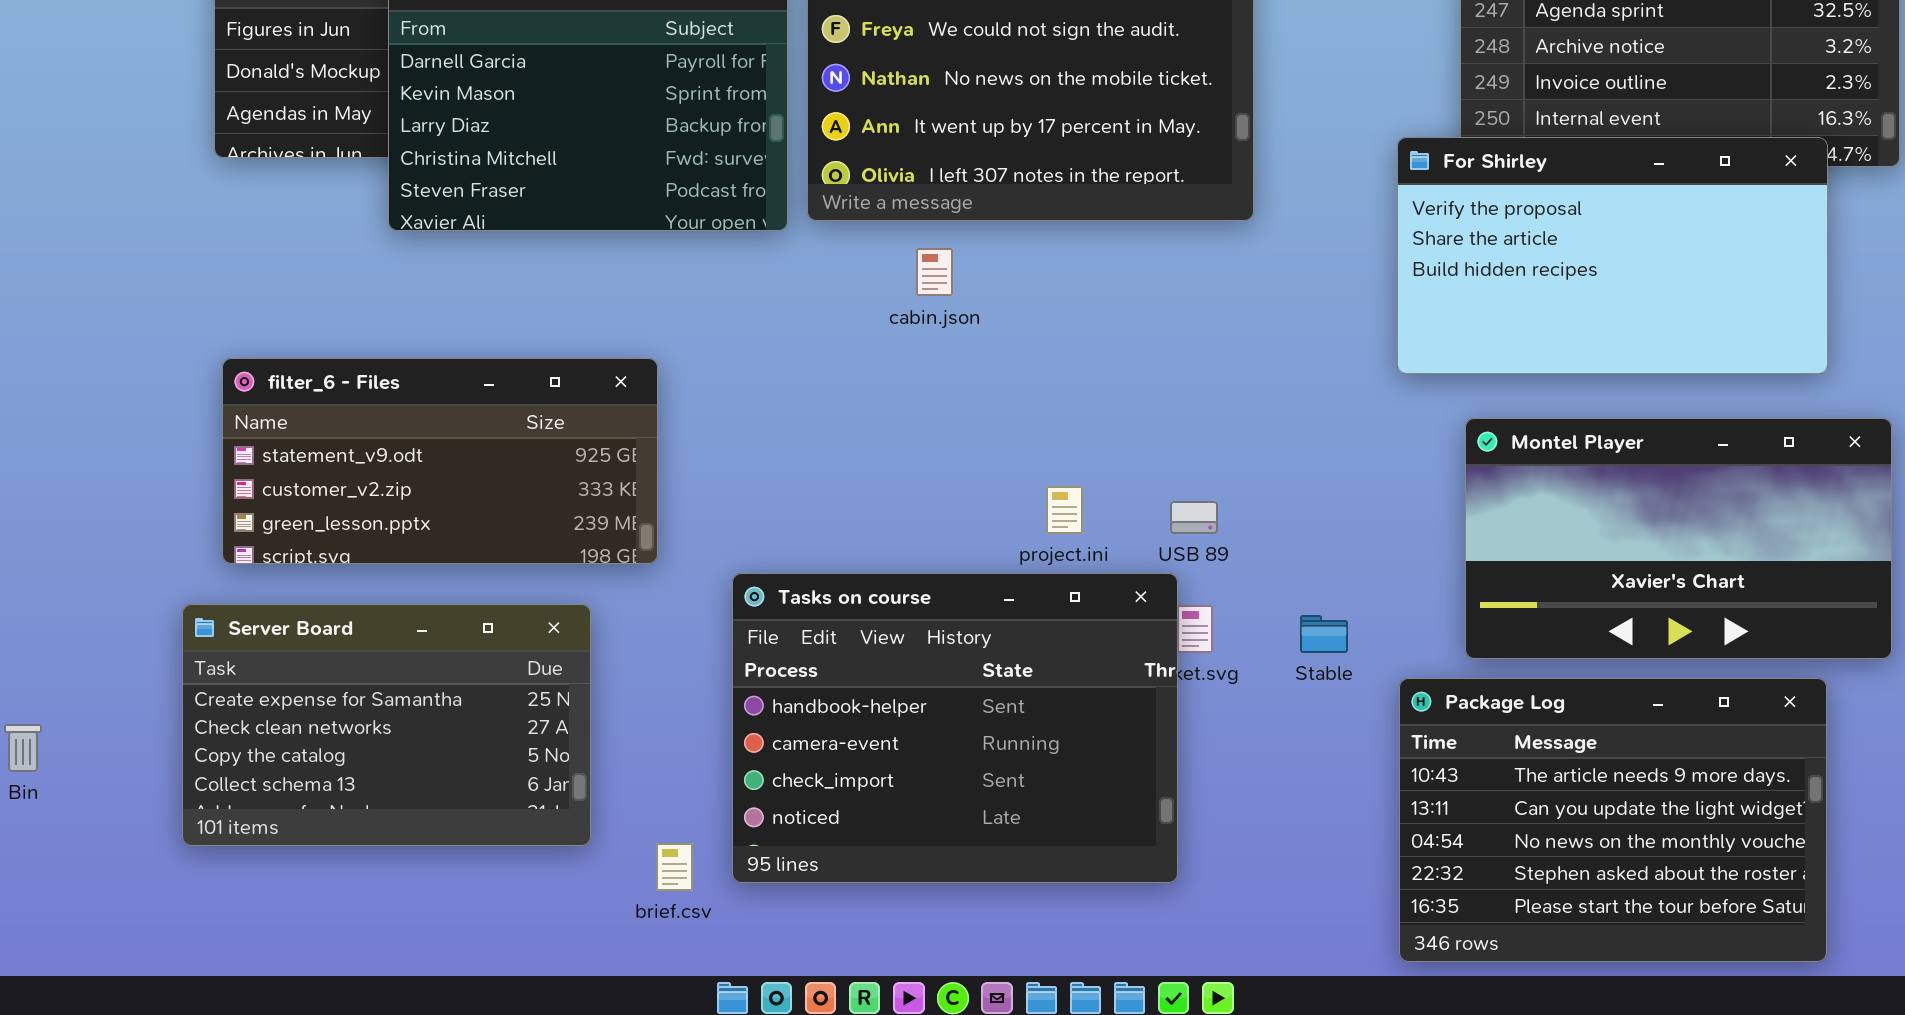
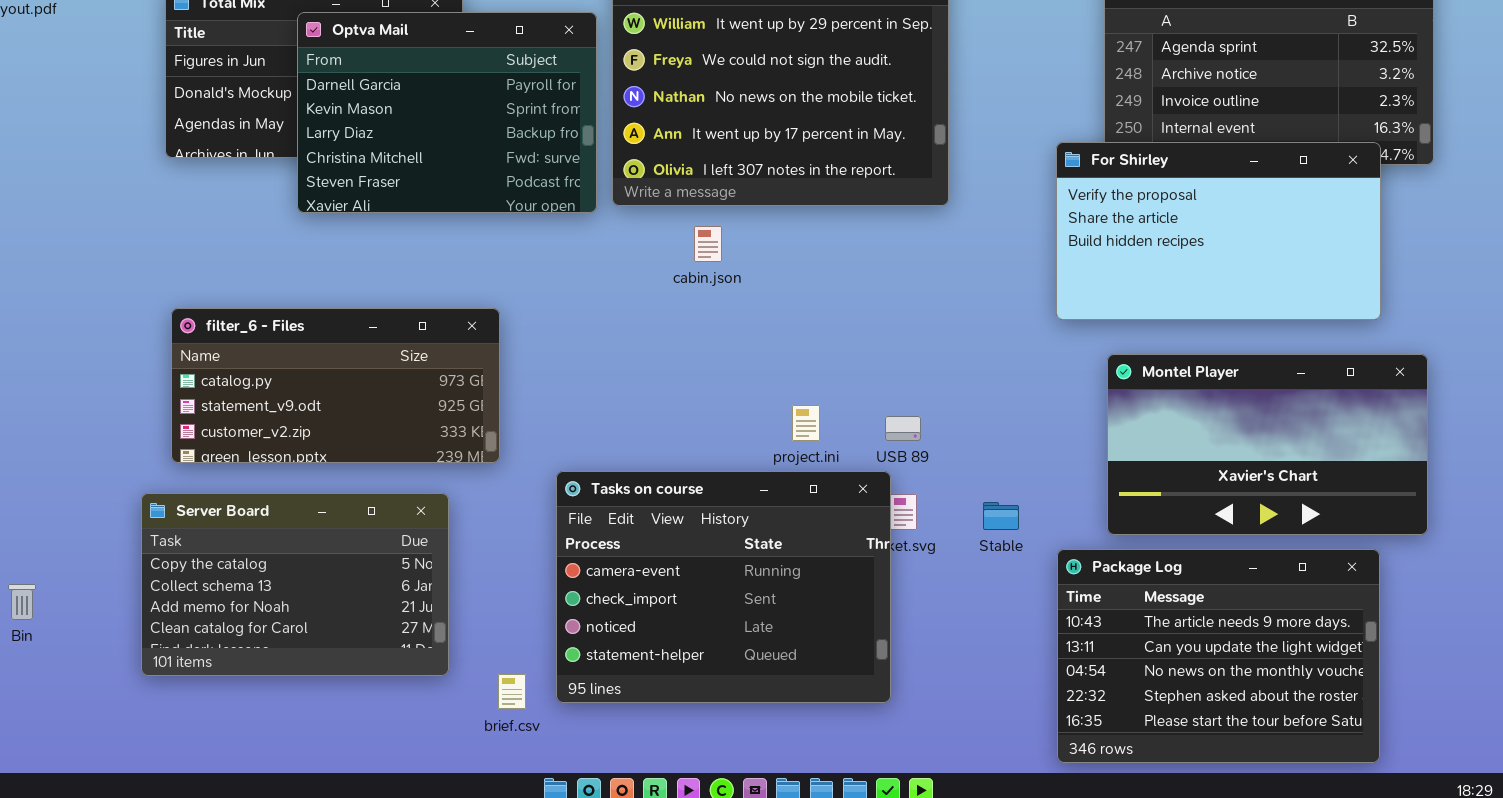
filter_6 - Files: [222,358,658,564] -> [171,308,500,463], scrolled up 1 row
Tasks on course: [732,573,1178,883] -> [556,471,891,703], scrolled down 1 row
Server Board: [182,604,591,846] -> [141,493,449,676], scrolled down 2 rows

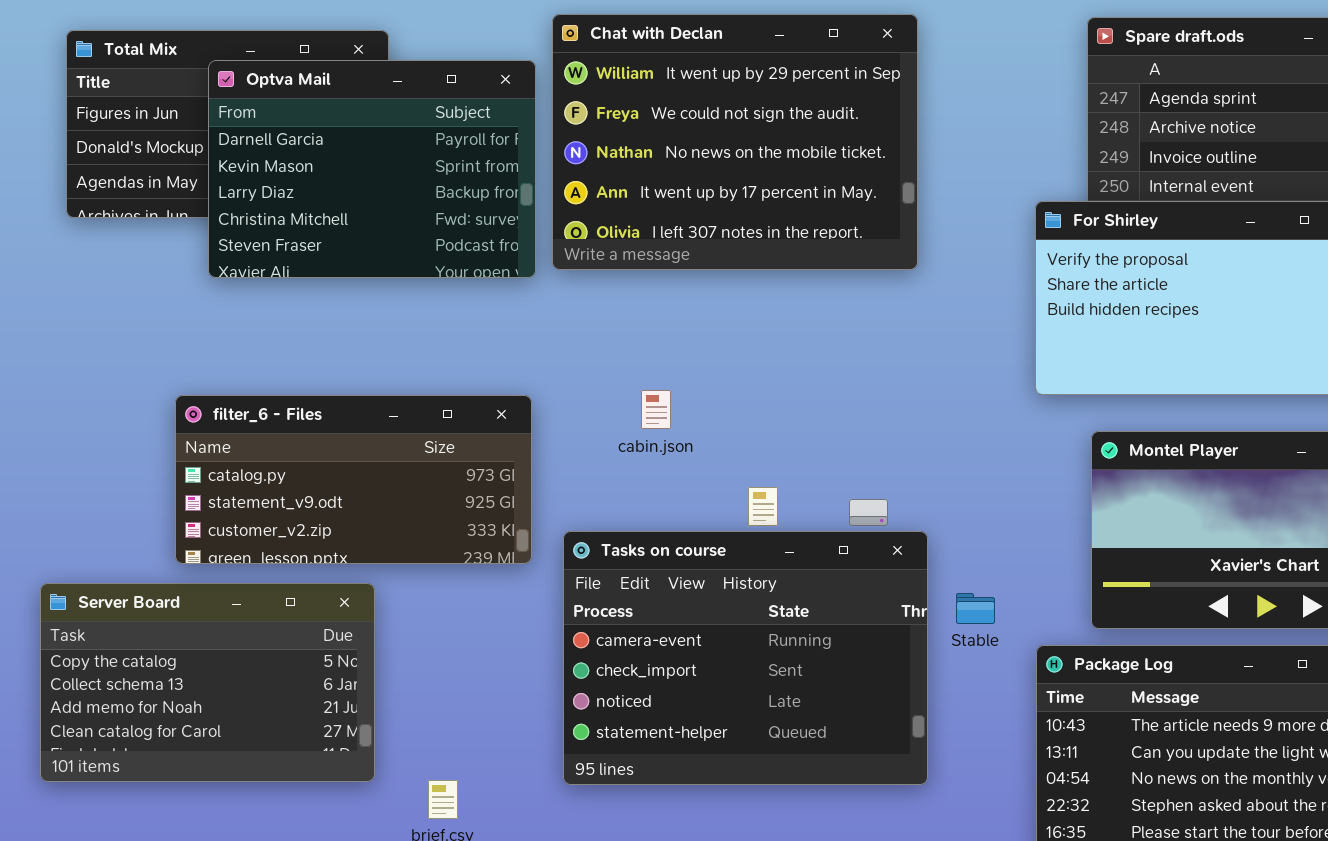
cabin.json: [694,226,722,262] -> [641,390,671,429], moved
filter_6 - Files: [171,308,500,463] -> [175,395,532,564], moved
Tasks on course: [556,471,891,703] -> [563,531,928,785], moved

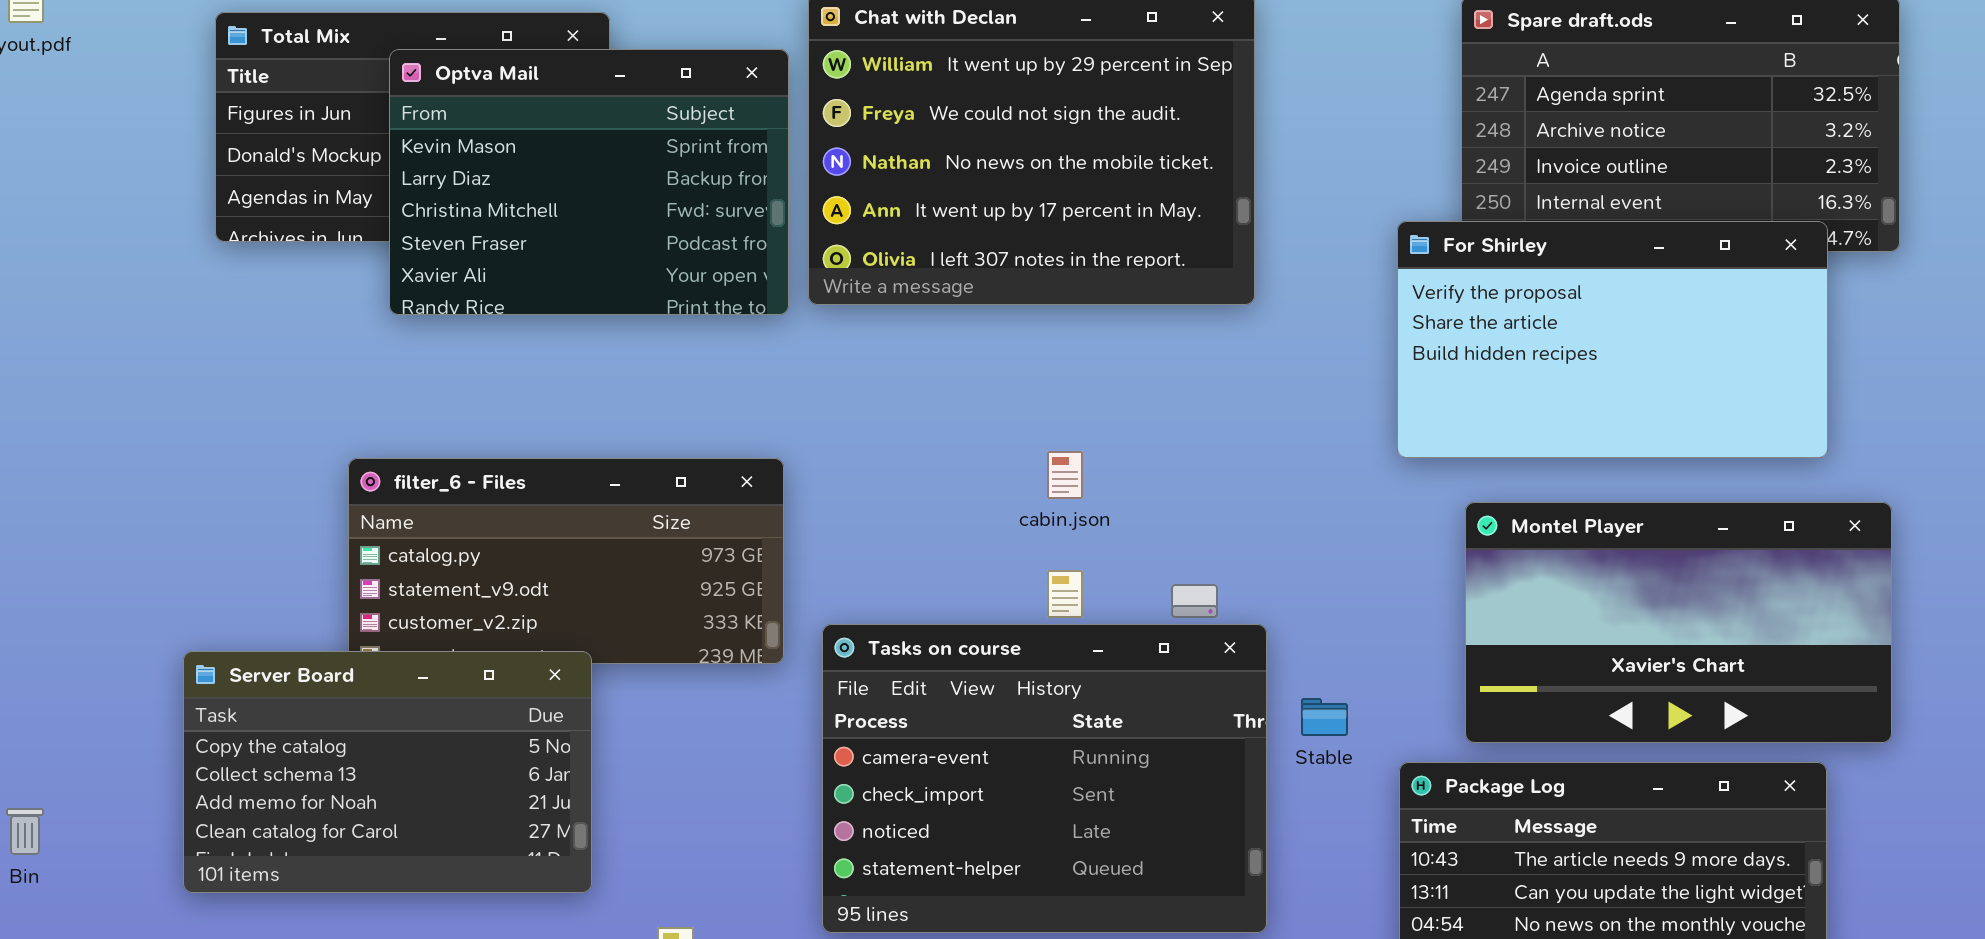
Optva Mail: [208,60,536,278] -> [389,49,789,315], scrolled down 1 row
cabin.json: [641,390,671,429] -> [1047,451,1083,499], moved
Server Board: [40,583,375,782] -> [183,651,592,893], moved

